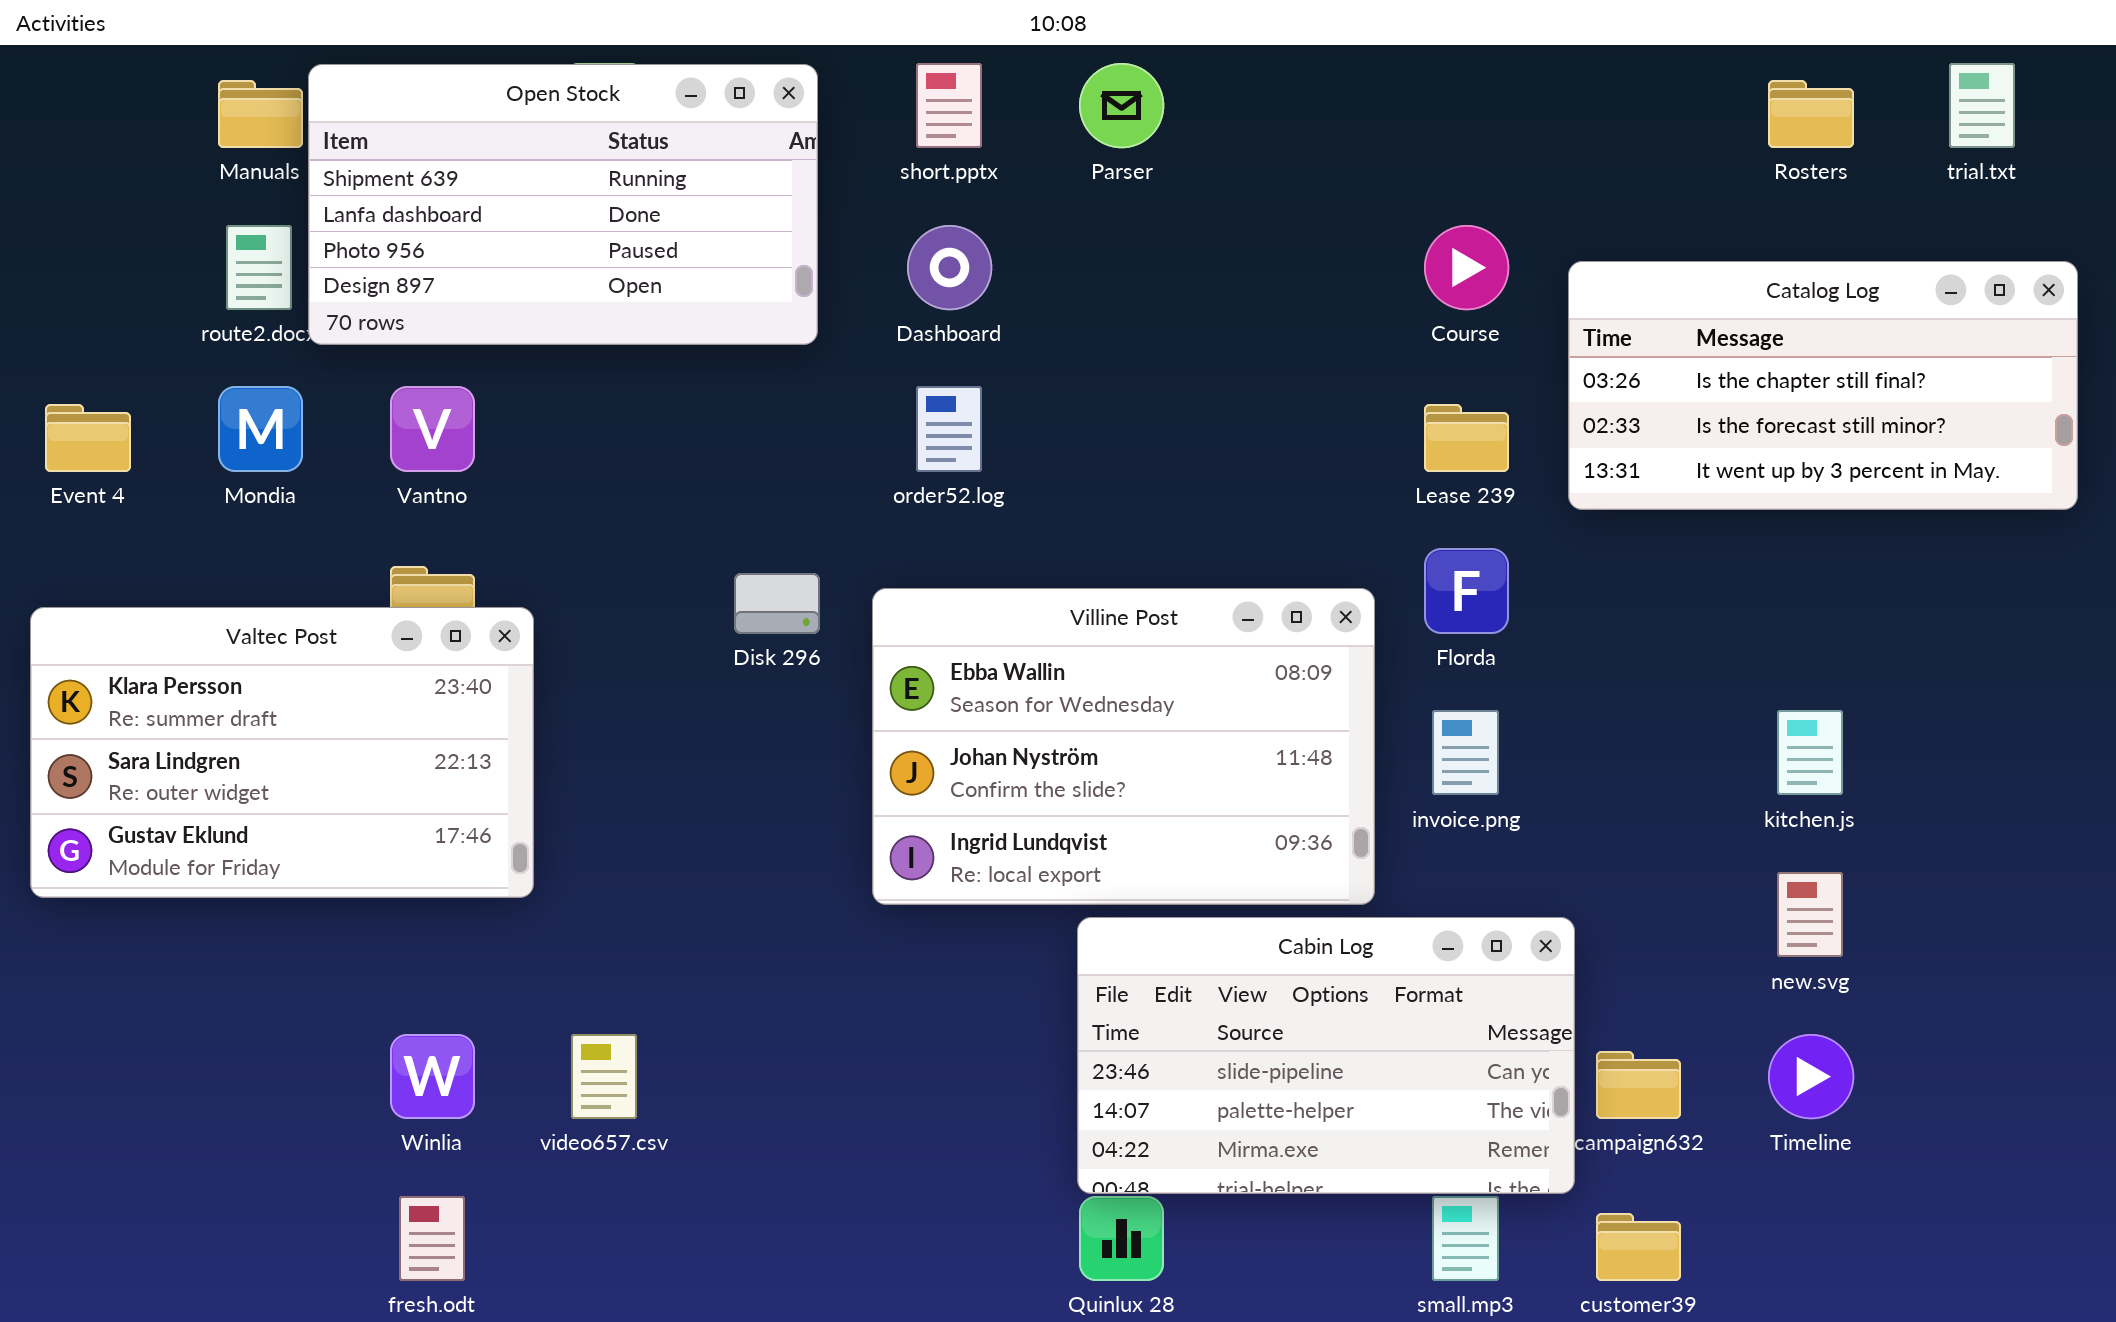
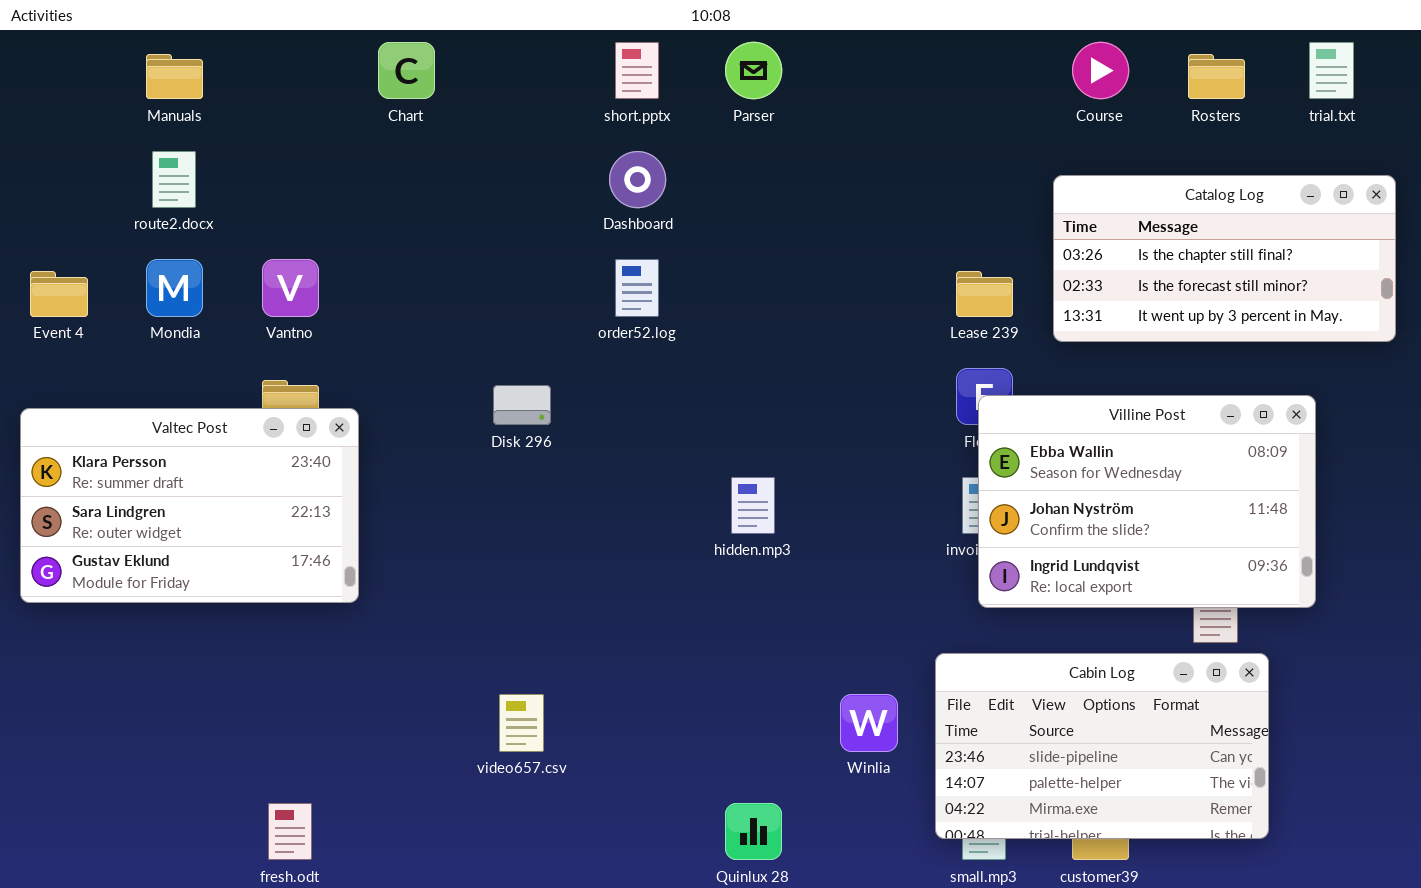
Open Stock: [308,64,818,345] -> none, closed
Course: [1424,225,1509,310] -> [1072,42,1129,99], moved
Villine Post: [872,588,1375,905] -> [978,395,1316,608], moved
Cabin Log: [1077,917,1575,1194] -> [935,653,1269,839], moved
Winlia: [390,1034,475,1119] -> [840,694,898,752], moved
video657.csv: [571,1034,637,1119] -> [499,694,544,752], moved

